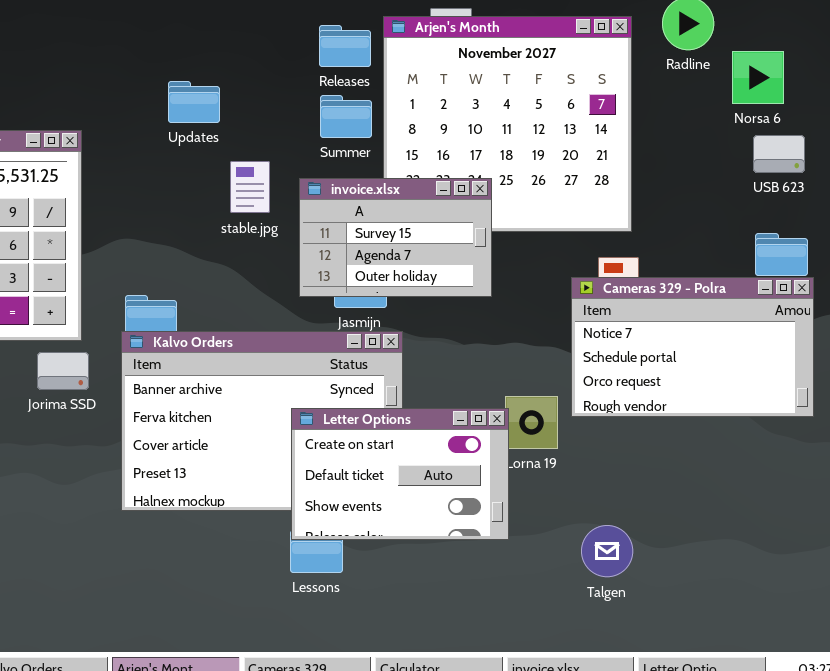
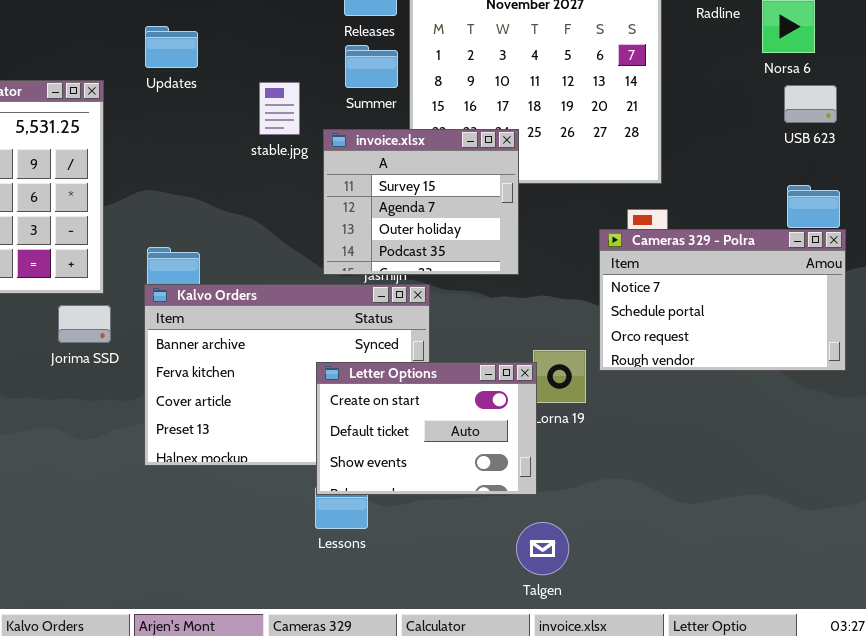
Updates: [168,81,220,123] -> [145,26,198,68], moved
stable.jpg: [230,161,270,213] -> [259,82,300,135], moved
invoice.xlsx: [299,178,492,297] -> [323,129,519,275], resized
Talgen: [581,525,633,577] -> [516,522,569,575], moved

